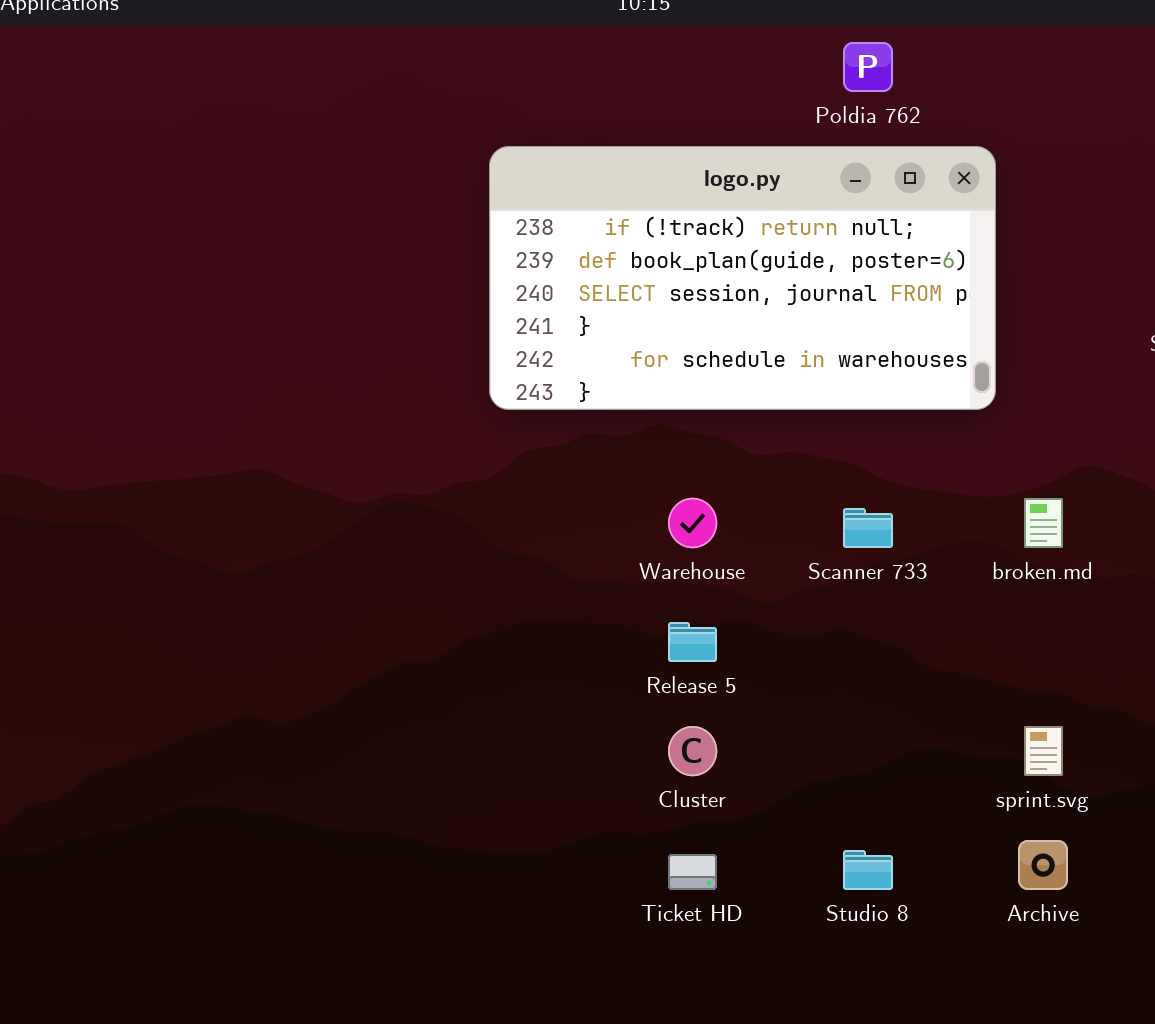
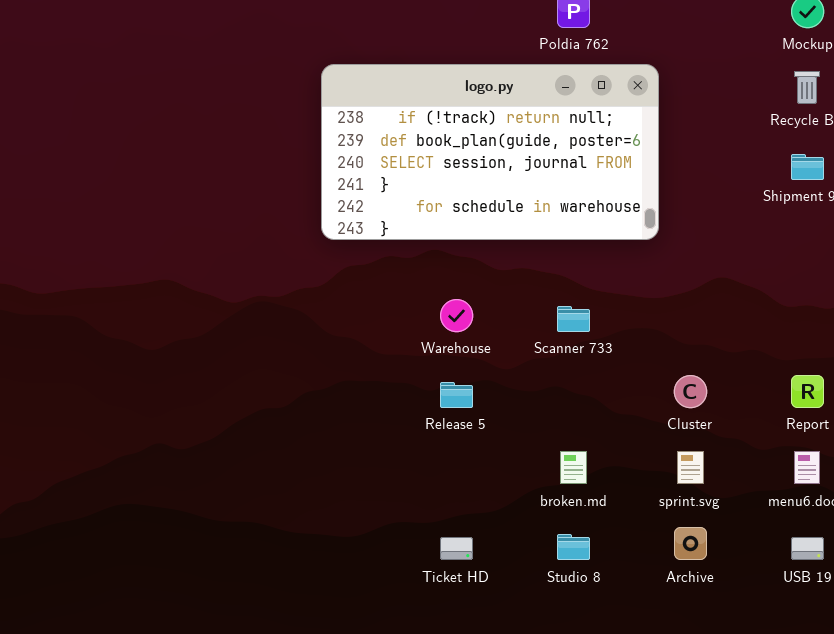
broken.md: [1024,498,1063,548] -> [560,451,587,484], moved
Cluster: [668,726,717,776] -> [674,375,707,408], moved

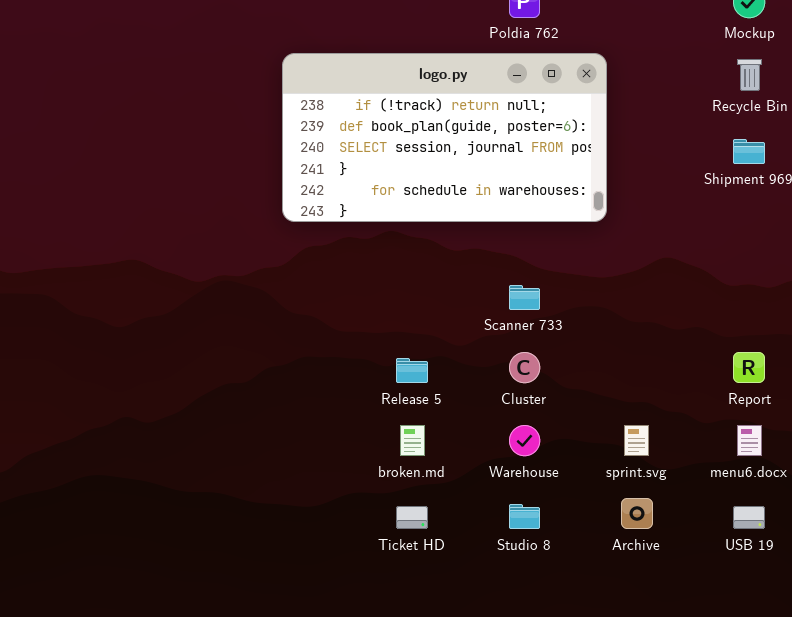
Warehouse: [440,299,473,332] -> [509,425,540,456], moved
Cluster: [674,375,707,408] -> [509,352,540,383], moved
broken.md: [560,451,587,484] -> [400,425,425,456], moved

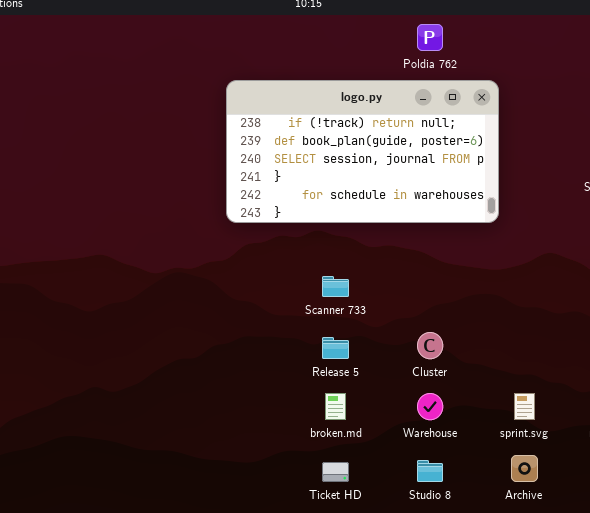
Scanner 733: [509,285,540,310] -> [322,276,349,297], moved

